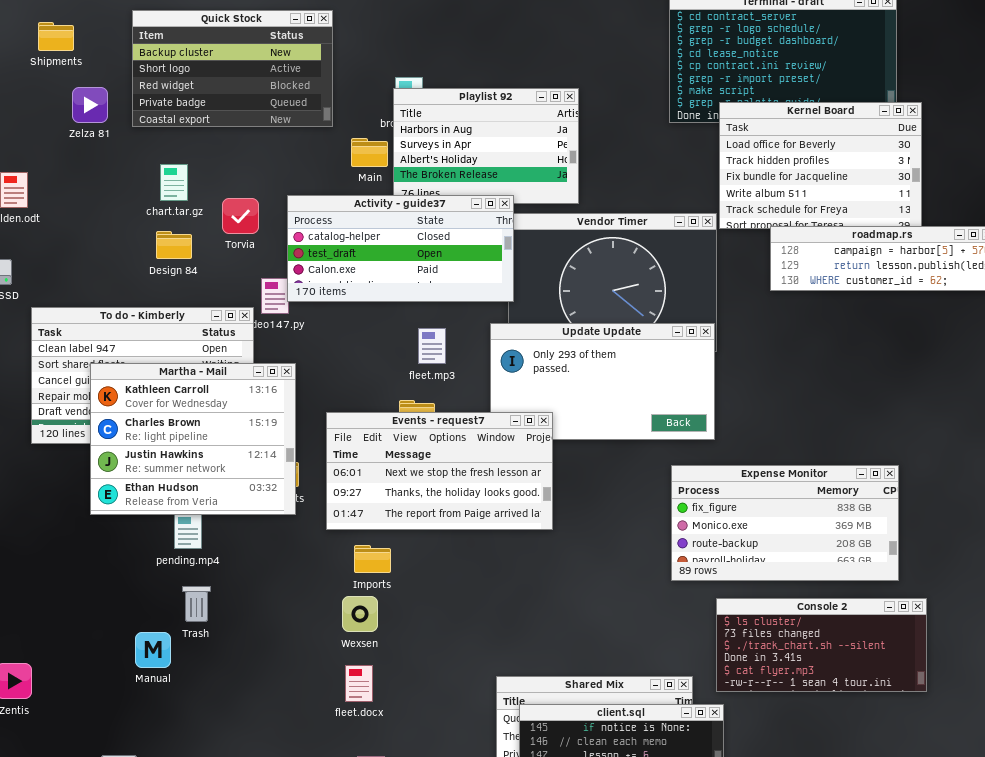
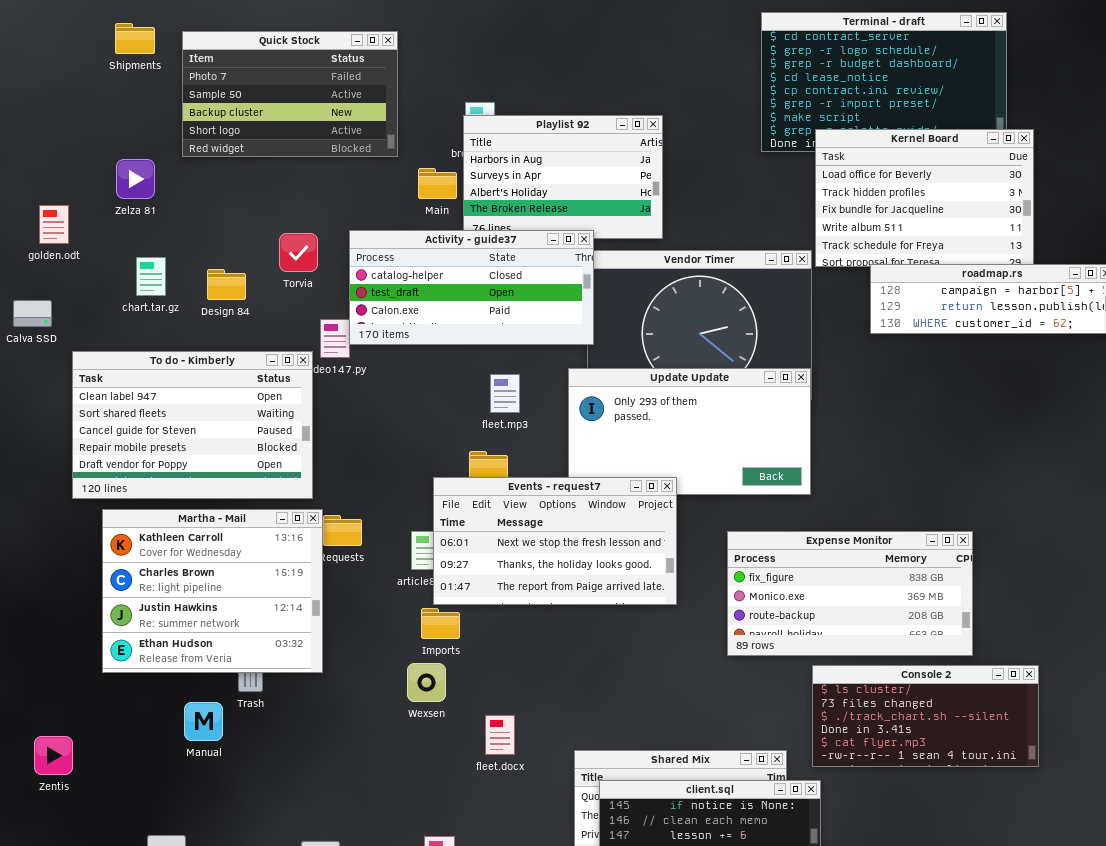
Quick Stock: [132,10,333,127] -> [182,31,398,157], scrolled up 2 rows
Shipments: [38,22,74,51] -> [115,23,155,54], moved
Zelza 81: [72,87,108,123] -> [116,159,155,199], moved
chart.tar.gz: [160,164,188,201] -> [136,257,166,296], moved
Martha - Mail: [90,363,296,515] -> [102,509,323,673], moved
Events - request7: [326,412,553,530] -> [433,477,677,605], moved
Expense Monitor: [671,465,899,581] -> [727,531,973,656], moved
fleet.docx: [345,665,373,702] -> [485,715,515,755], moved

